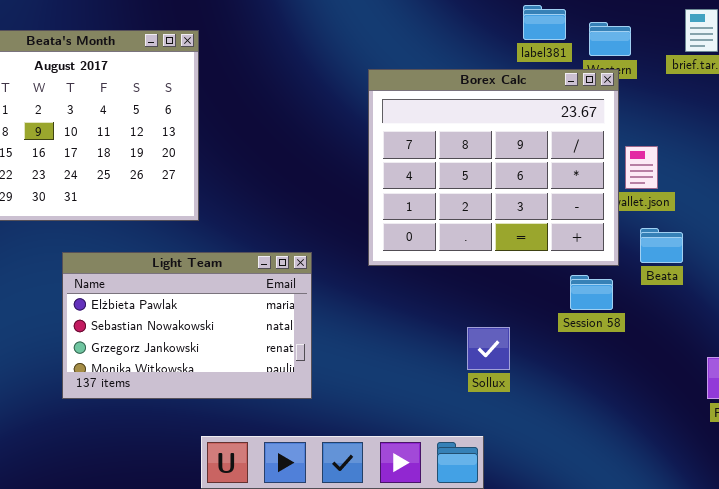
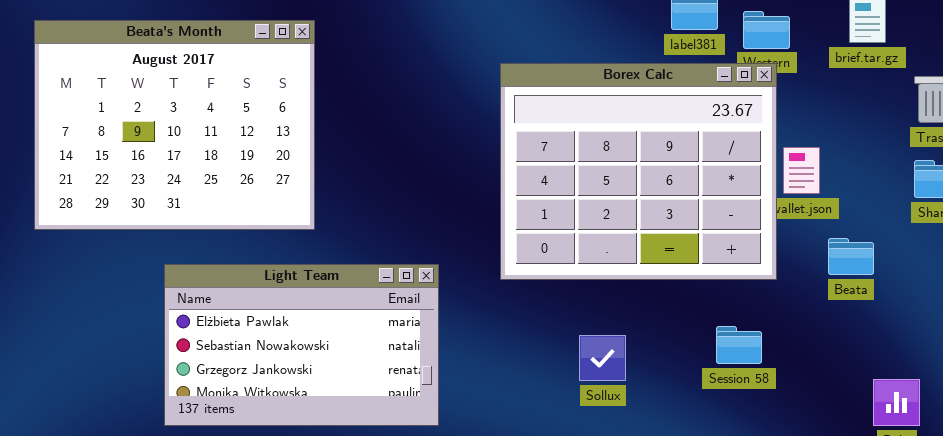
Beata: [640,228,683,263] -> [828,238,874,275], moved
Session 58: [570,275,613,310] -> [716,326,762,364], moved
Sollux: [467,327,510,370] -> [579,335,626,381], moved

